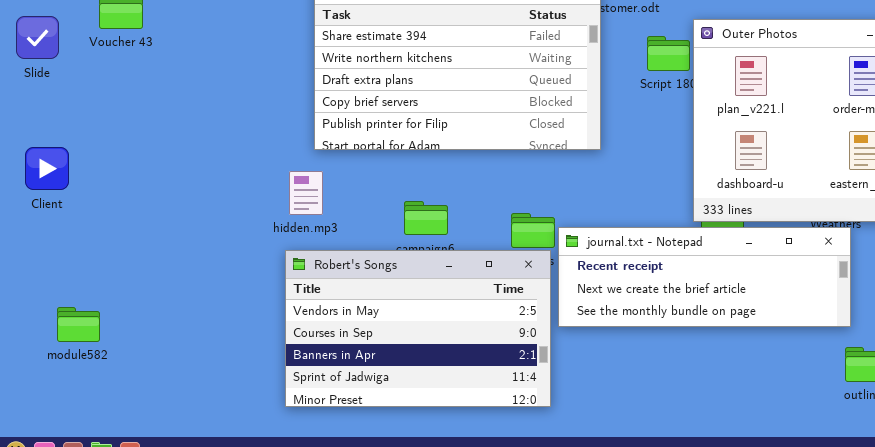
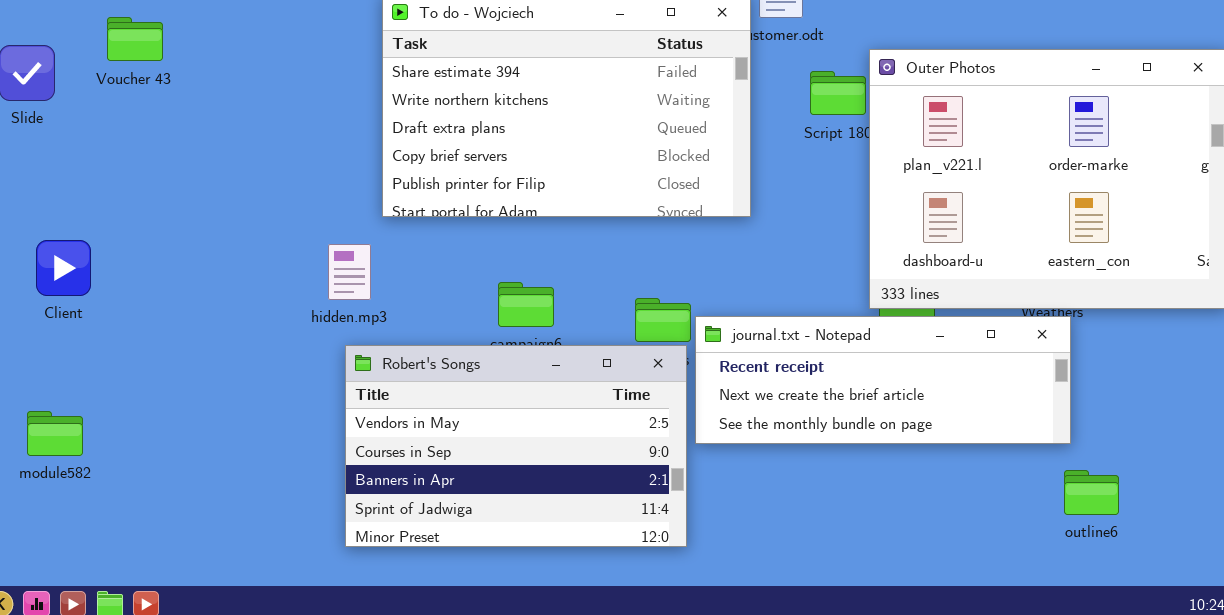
Client: [25,147,69,190] -> [36,240,91,296], moved
hidden.mp3: [289,171,323,215] -> [328,244,371,300], moved
module582: [57,307,100,342] -> [27,411,83,456], moved

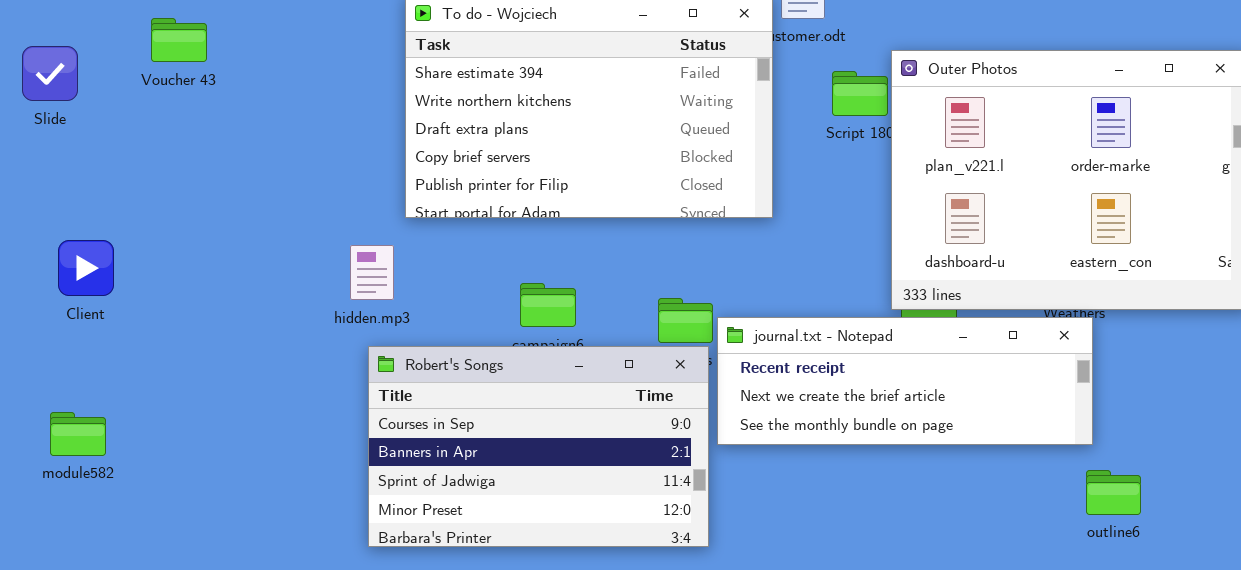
Voucher 43: [107,17,163,61] -> [151,18,207,62], moved
Robert's Songs: [345,345,687,547] -> [368,346,709,547], scrolled down 1 row

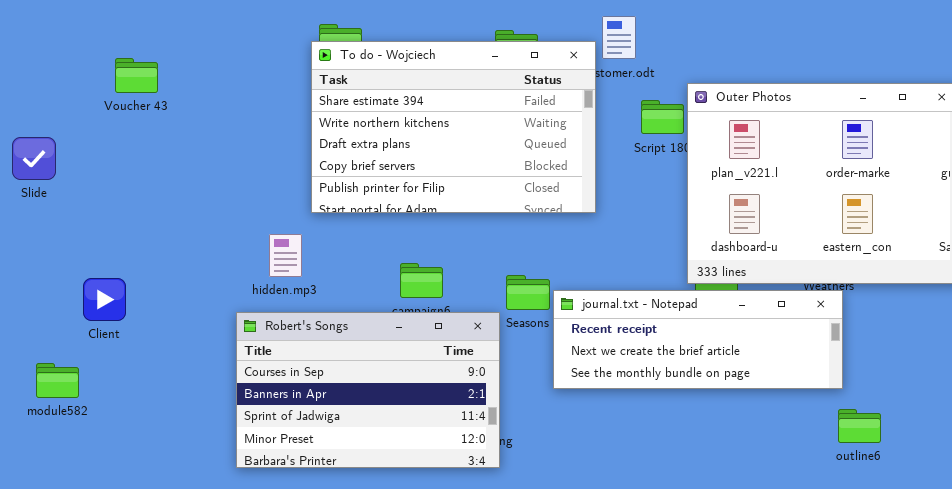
Slide: [22,46,78,101] -> [12,137,56,180], moved
Client: [58,240,114,296] -> [83,278,126,321], moved
Robert's Songs: [368,346,709,547] -> [236,312,500,468], moved

